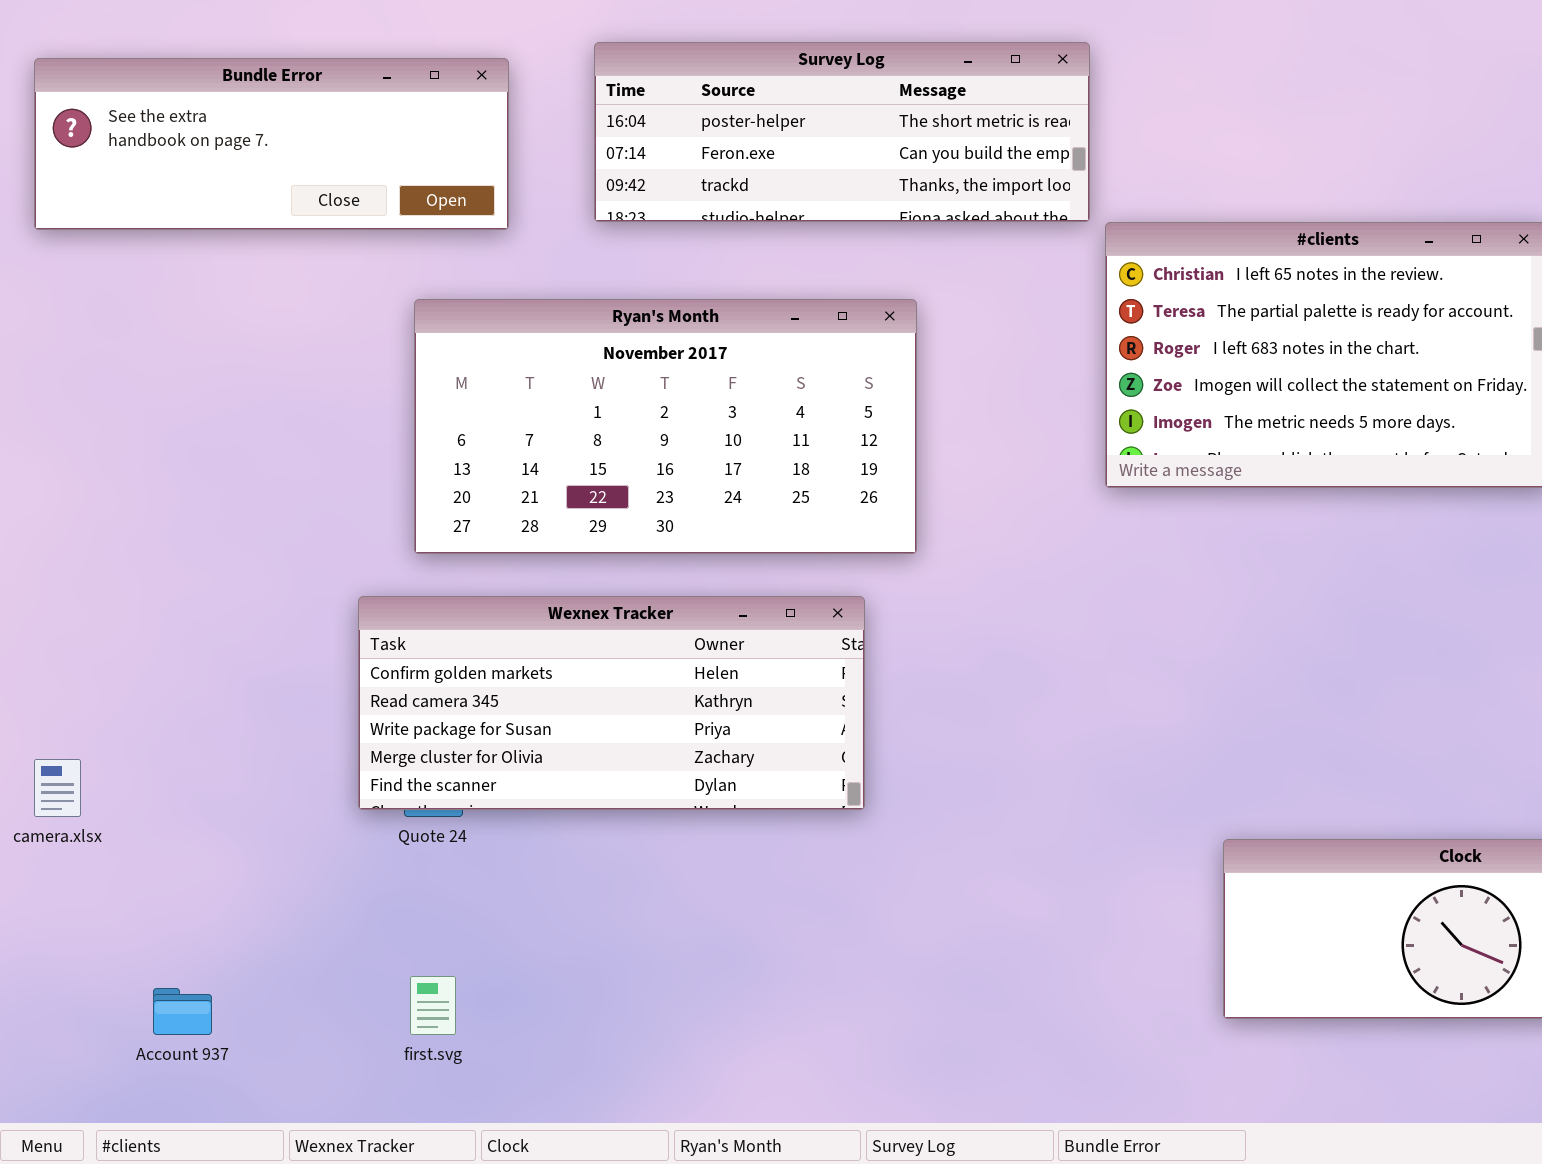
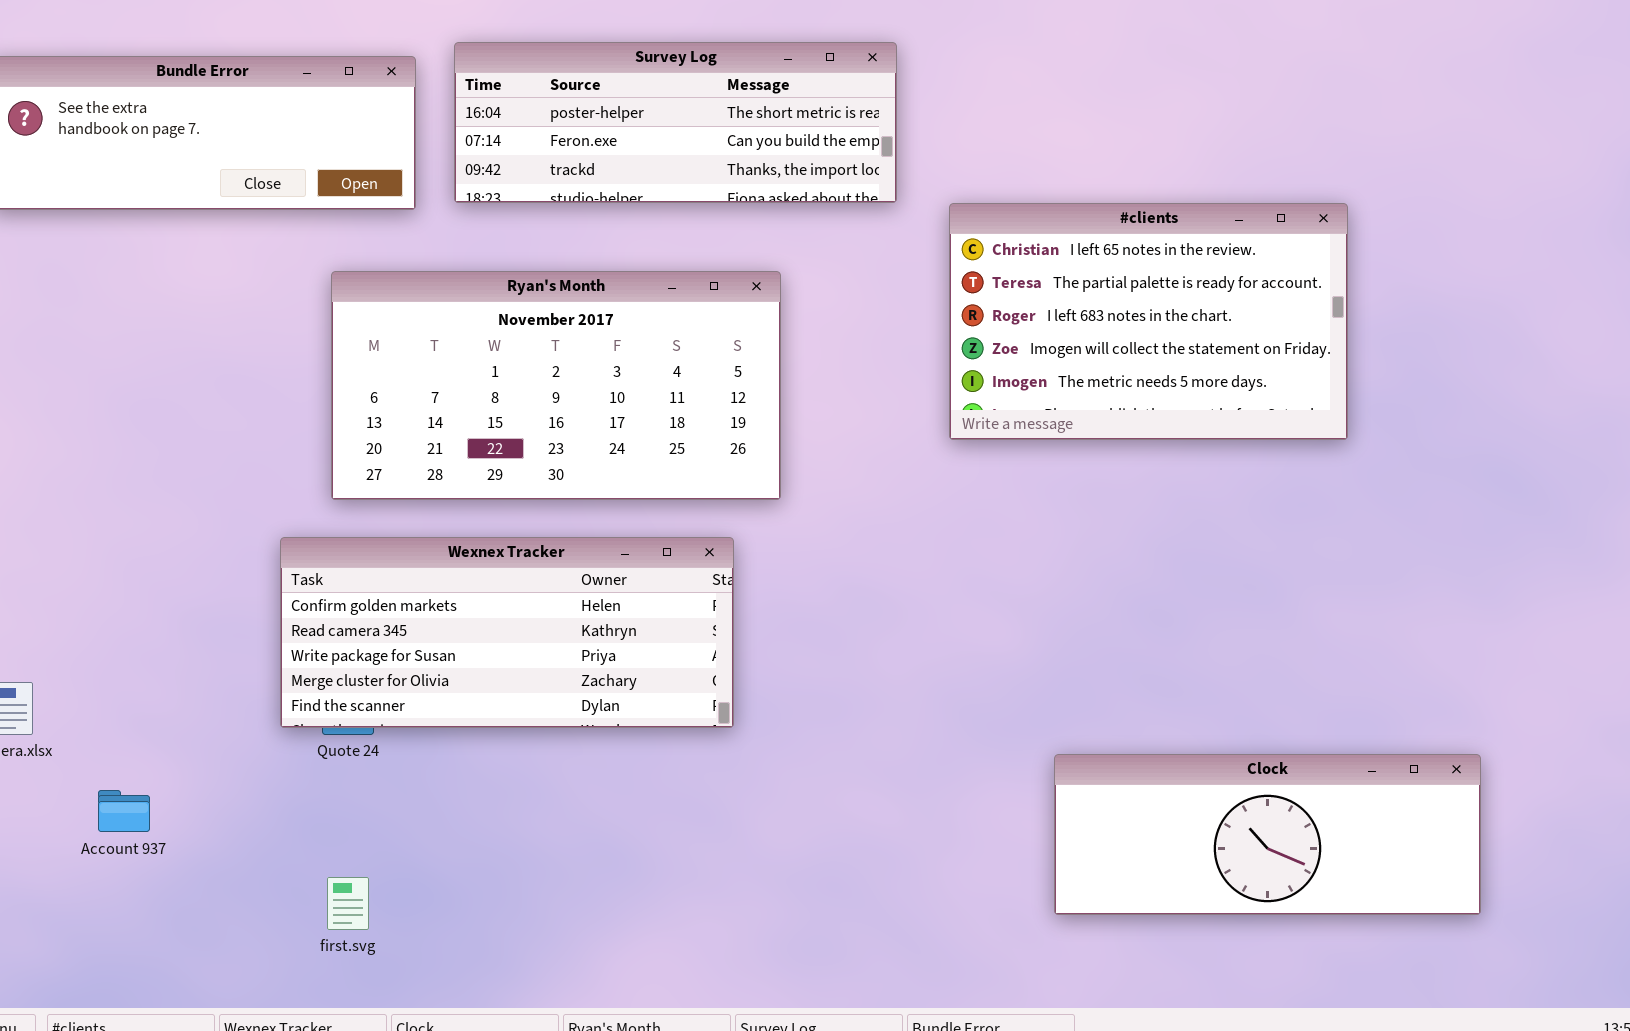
Survey Log: [594,42,1090,222] -> [454,42,897,203], moved
Account 937: [153,988,212,1035] -> [98,790,150,832], moved

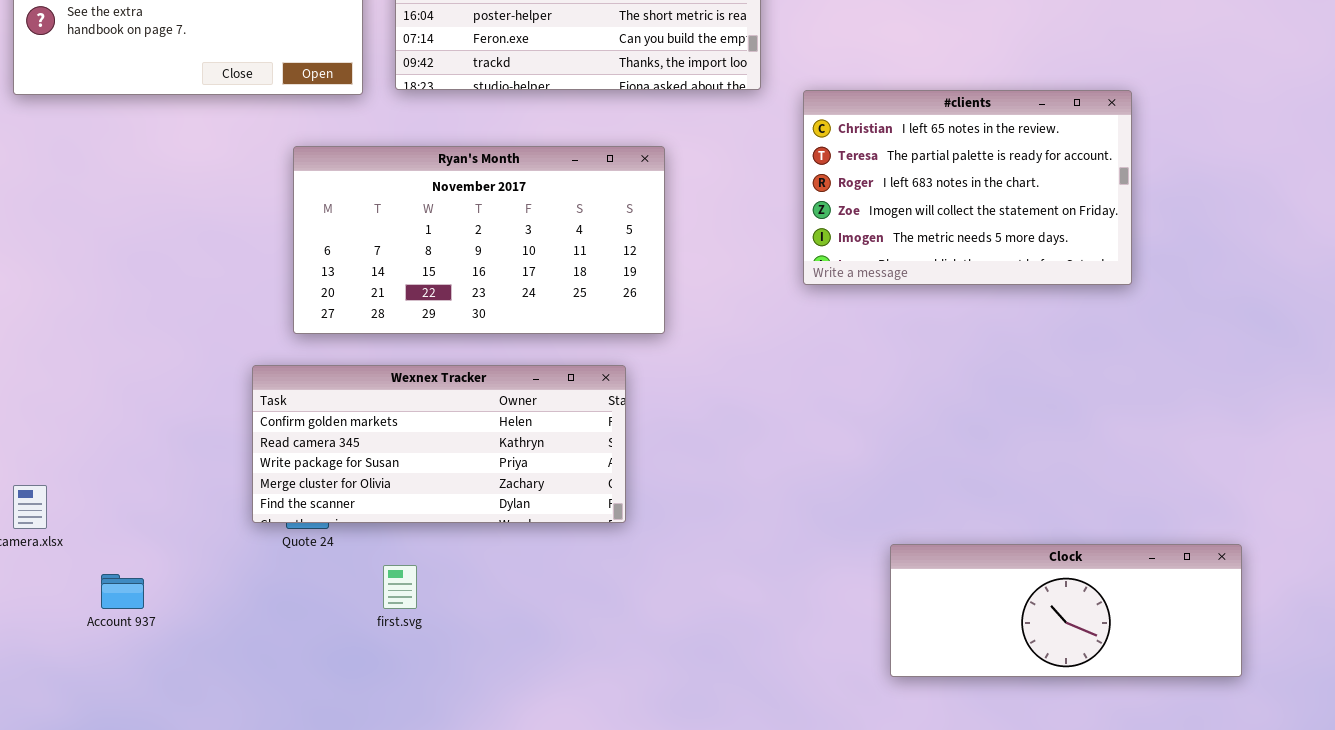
first.svg: [327,877,369,930] -> [383,565,417,609], moved

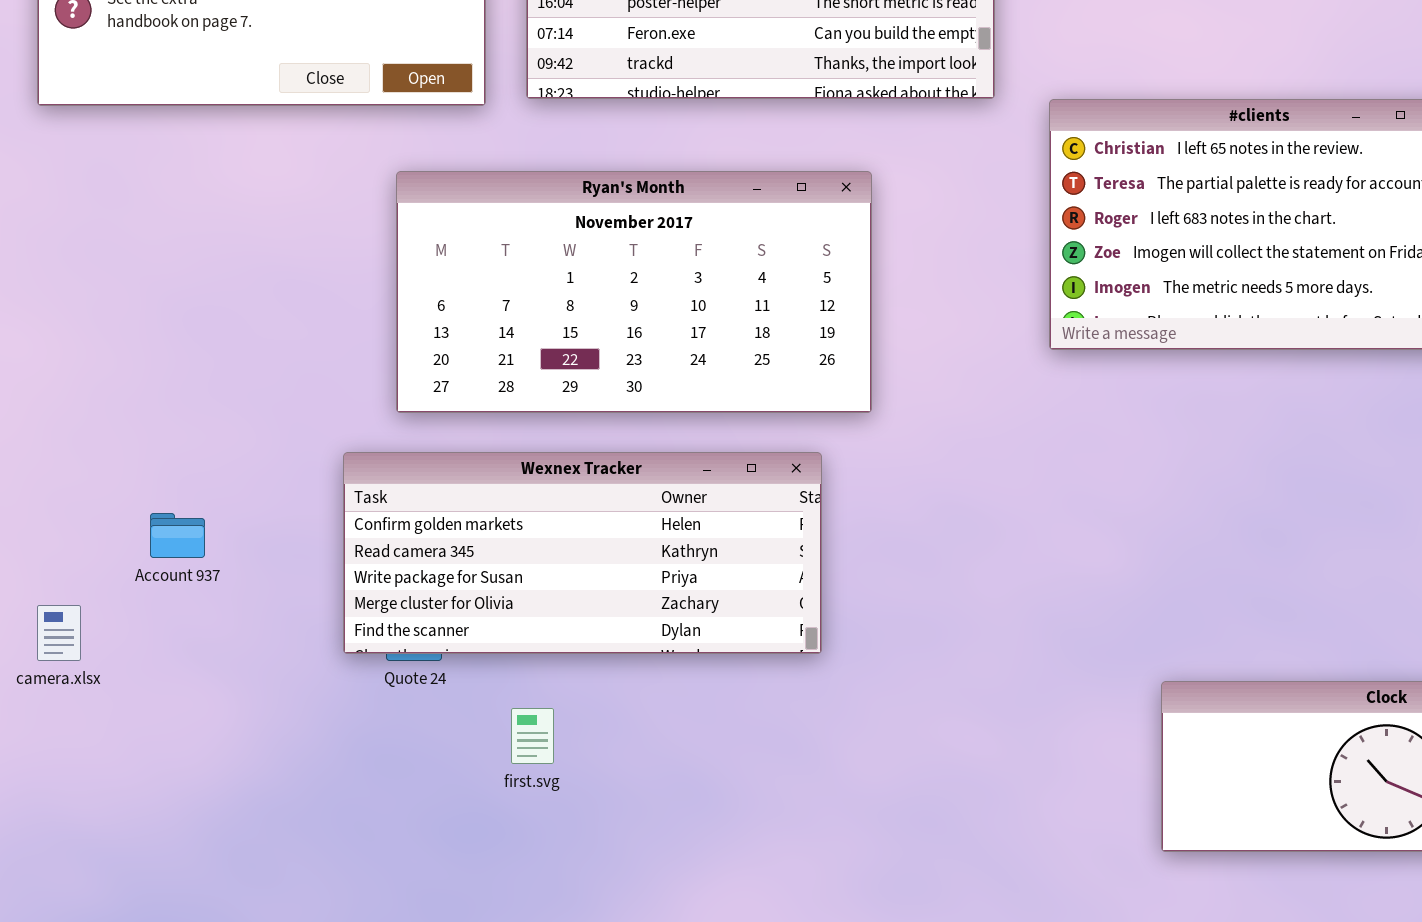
Account 937: [101,574,144,609] -> [150,513,205,558], moved

